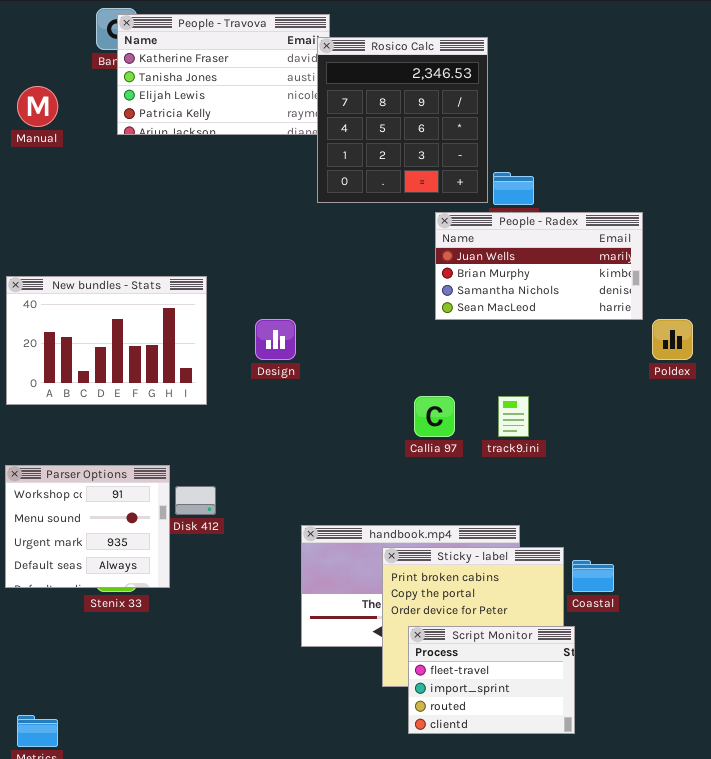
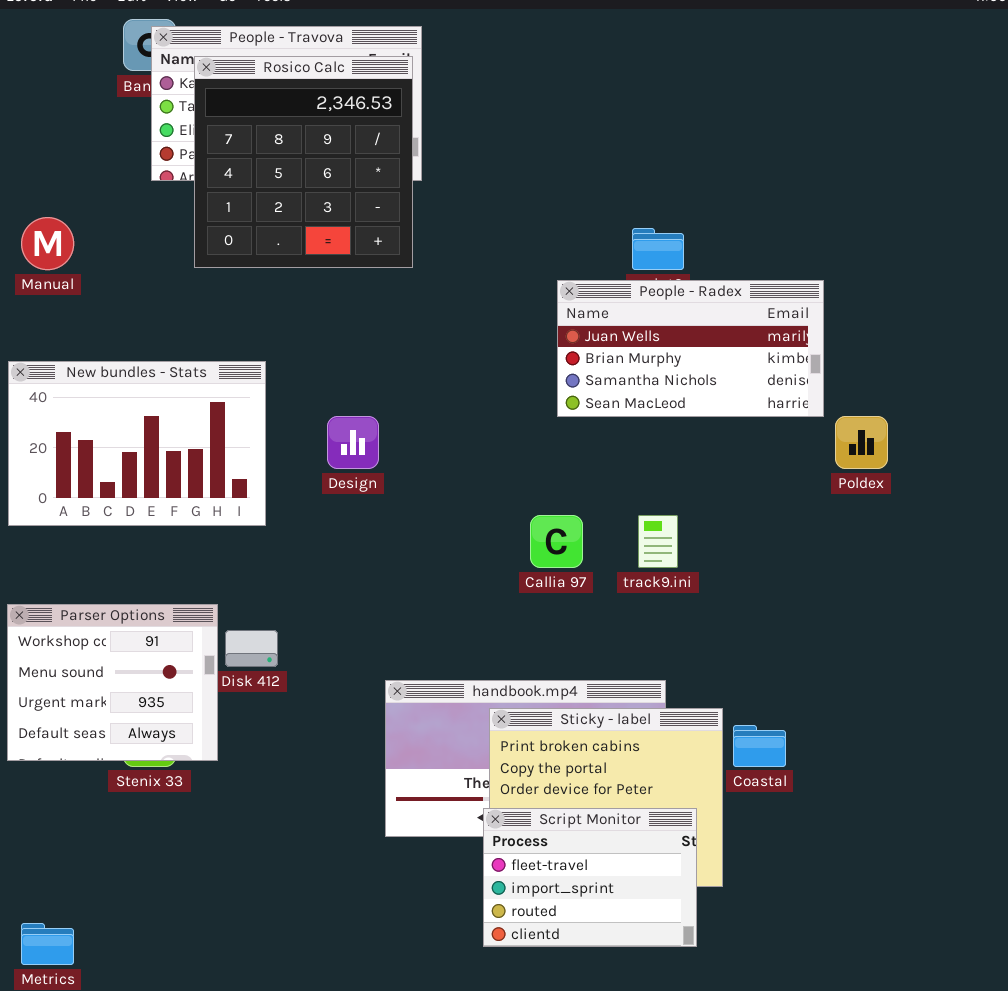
Rosico Calc: [317,37,488,203] -> [194,56,413,268], moved
Manual: [17,86,58,127] -> [21,217,74,270], moved
Script Monitor: [408,626,575,734] -> [483,808,697,947], moved

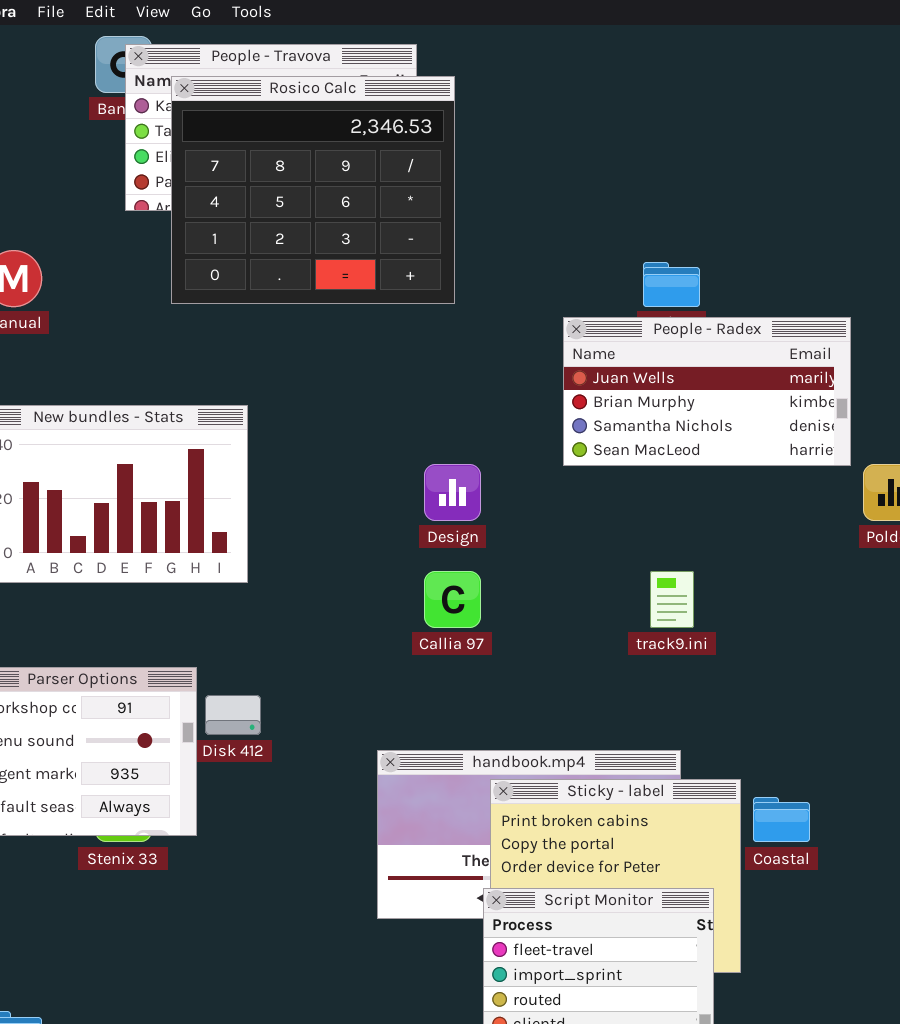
Rosico Calc: [194,56,413,268] -> [171,76,455,304], resized
Design: [327,416,379,469] -> [424,464,481,521], moved
Callia 97: [530,515,583,568] -> [424,571,481,628], moved

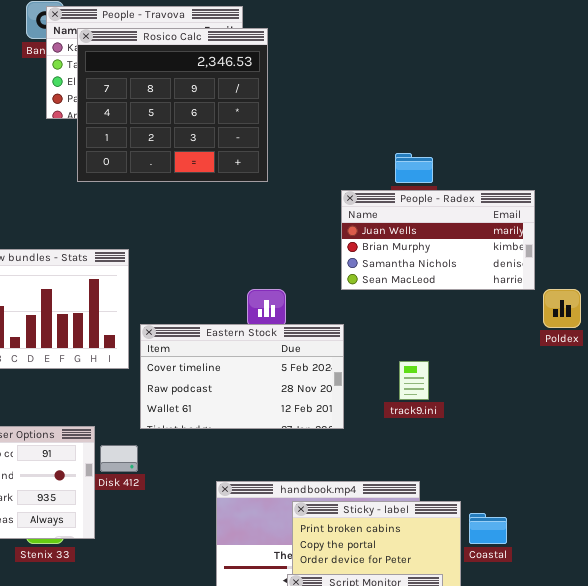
Eastern Stock: none -> [140,324,344,429], opened

